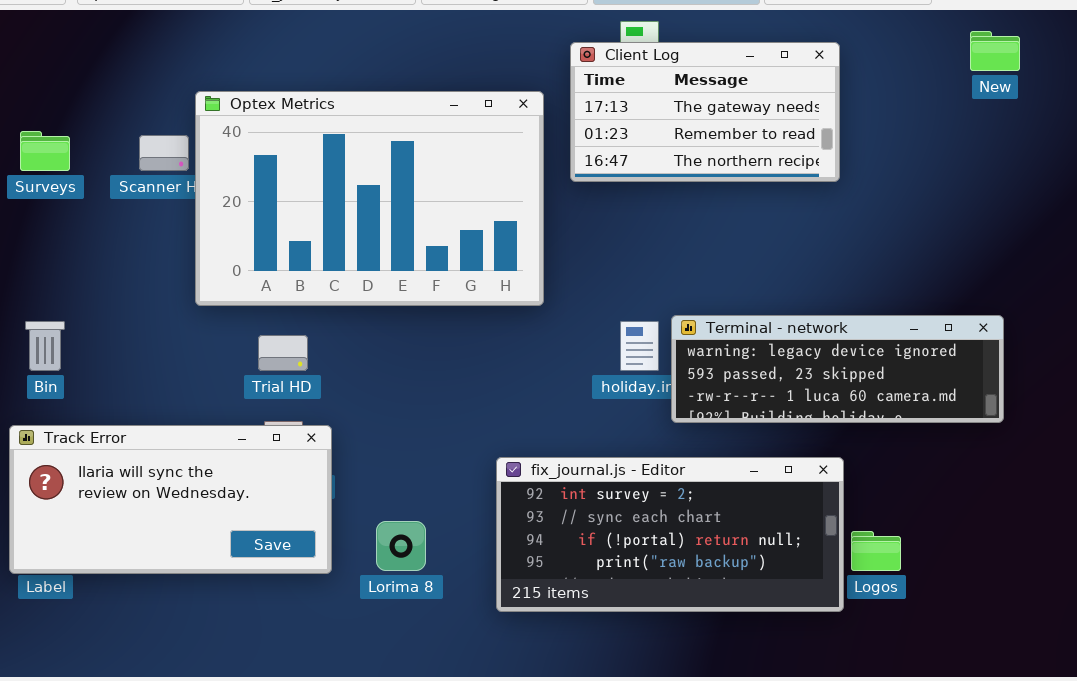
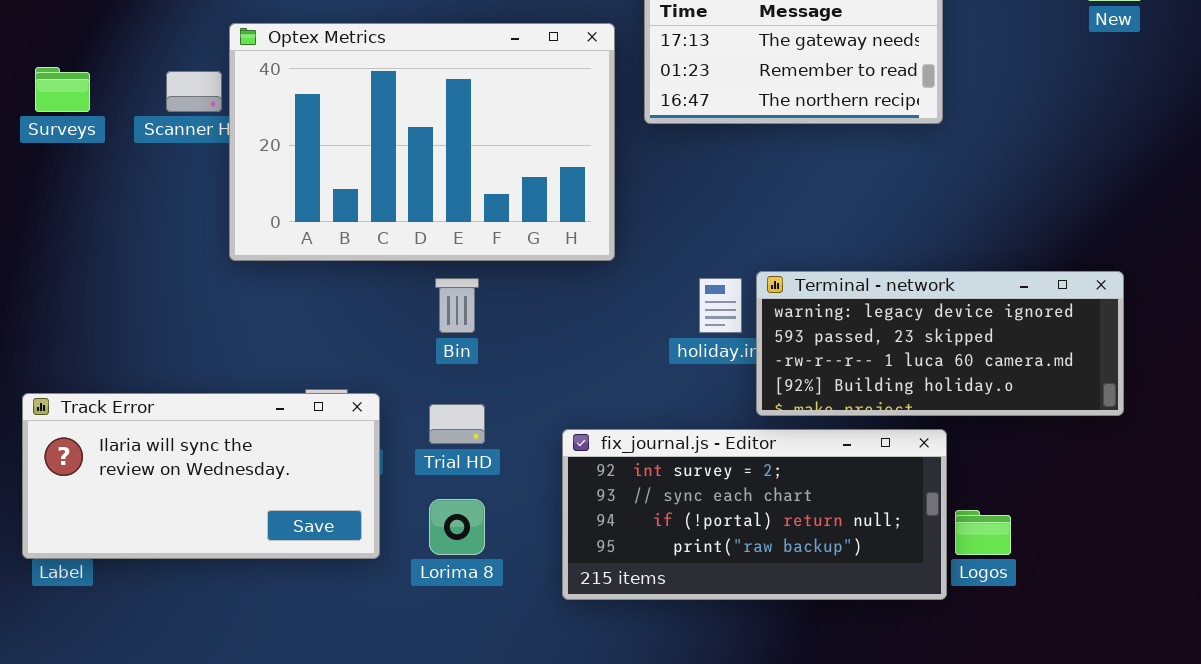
Terminal - network: [671,315,1004,423] -> [756,271,1124,416], resized
Bin: [25,321,65,371] -> [435,278,479,333], moved
Trial HD: [258,335,308,371] -> [429,404,485,444], moved

